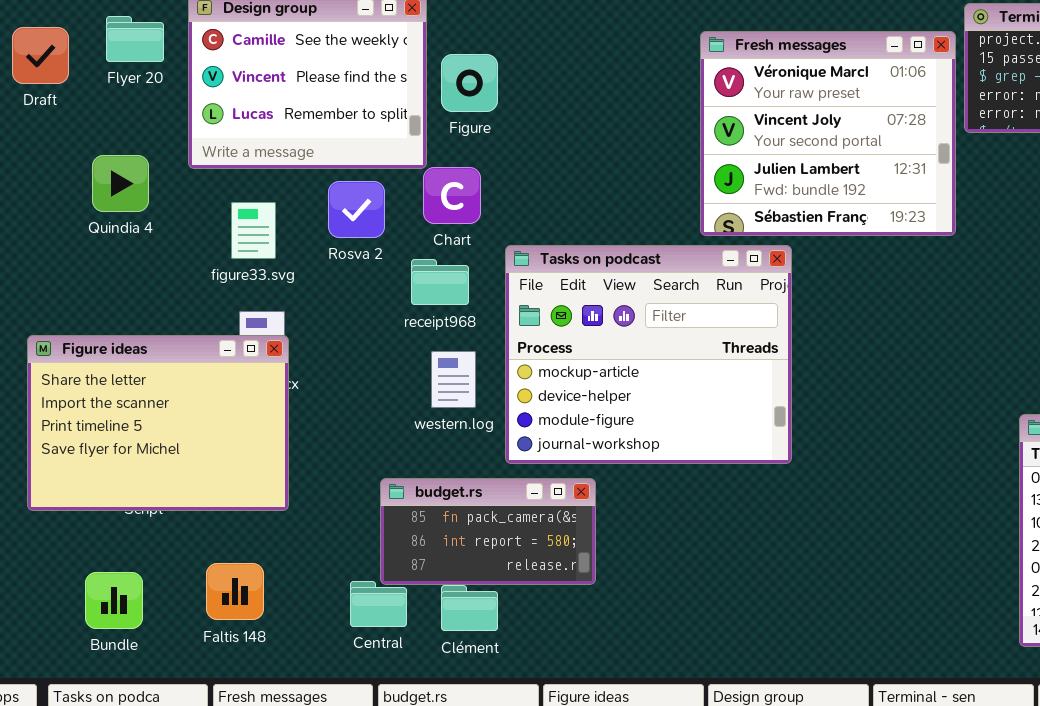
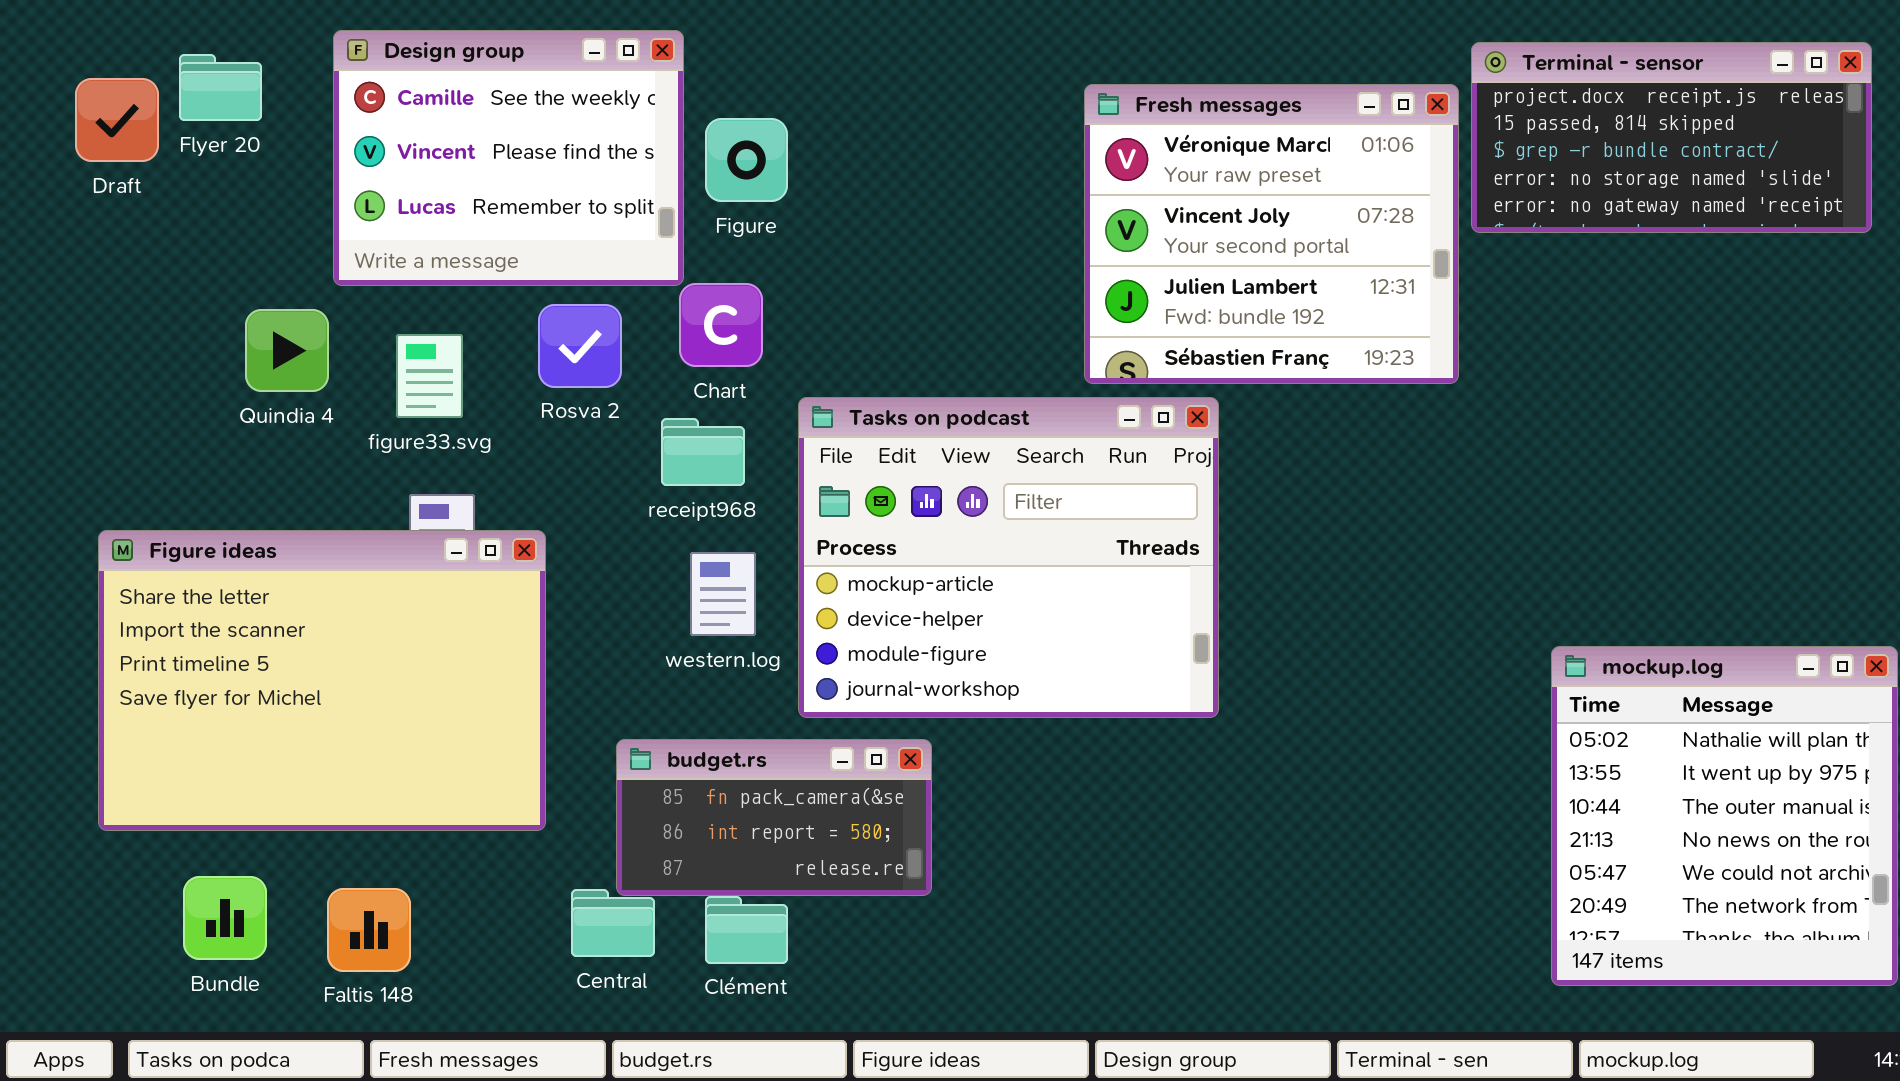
Flyer 20: [106,16,164,62] -> [179,54,262,121], moved
Quindia 4: [92,155,149,212] -> [245,309,329,392], moved
Figure ideas: [27,335,289,511] -> [98,530,546,831], resized
Faltis 148: [206,563,264,620] -> [327,888,411,972], moved

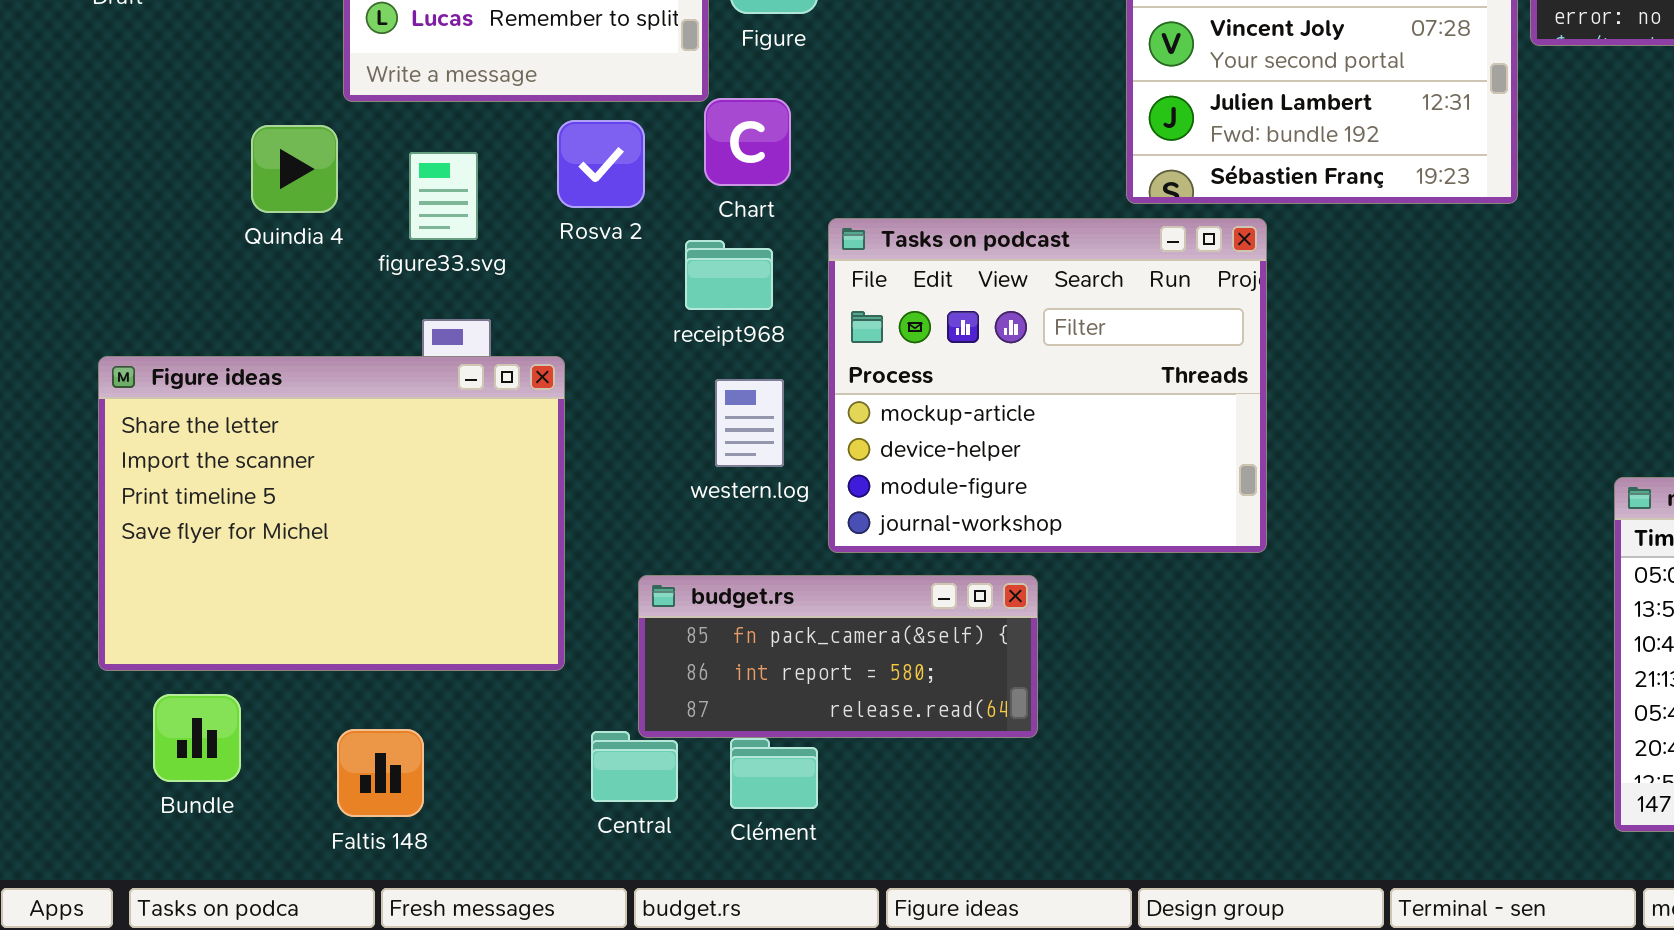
budget.rs: [616,739,932,896] -> [638,575,1038,738], resized
Bundle: [183,876,267,960] -> [153,694,241,782], moved

